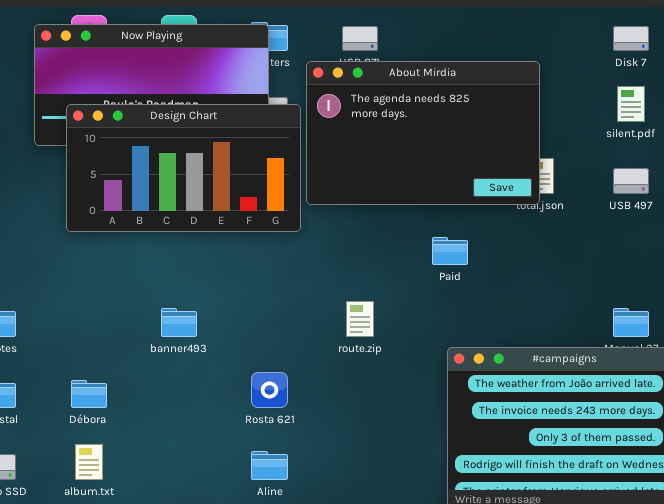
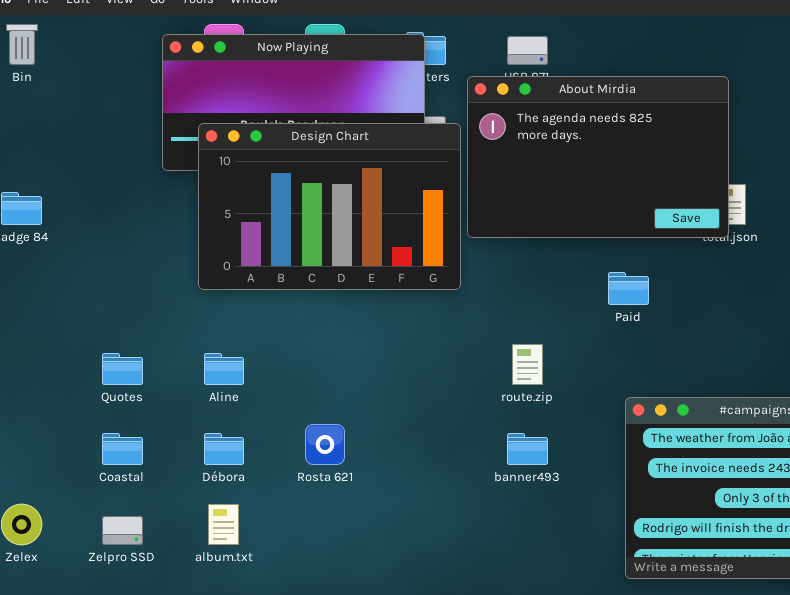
Design Chart: [66,104,301,232] -> [198,123,461,290], resized
banner493: [161,308,197,337] -> [507,433,548,465], moved
Rosta 621: [251,372,288,408] -> [305,424,345,465], moved
Aline: [251,451,288,480] -> [204,353,244,385], moved

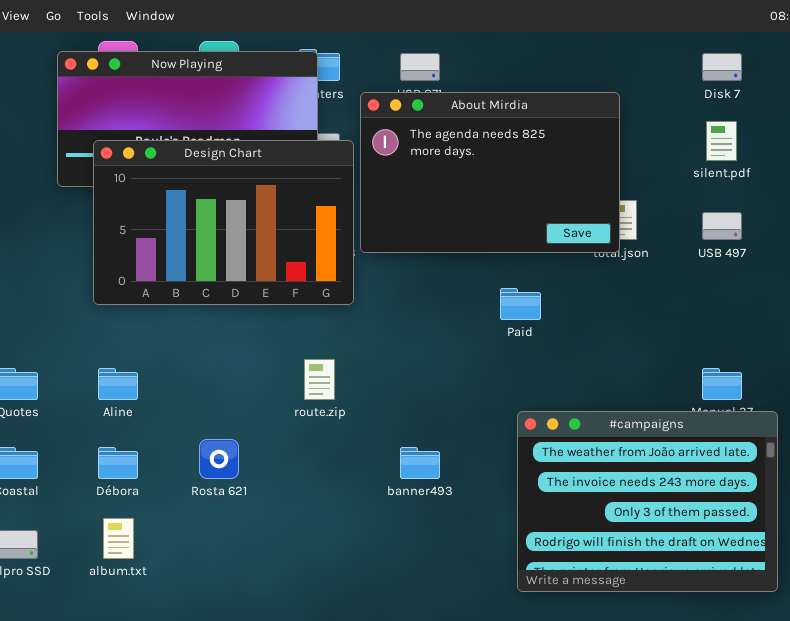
route.zip: [512,344,543,385] -> [304,359,335,400], moved

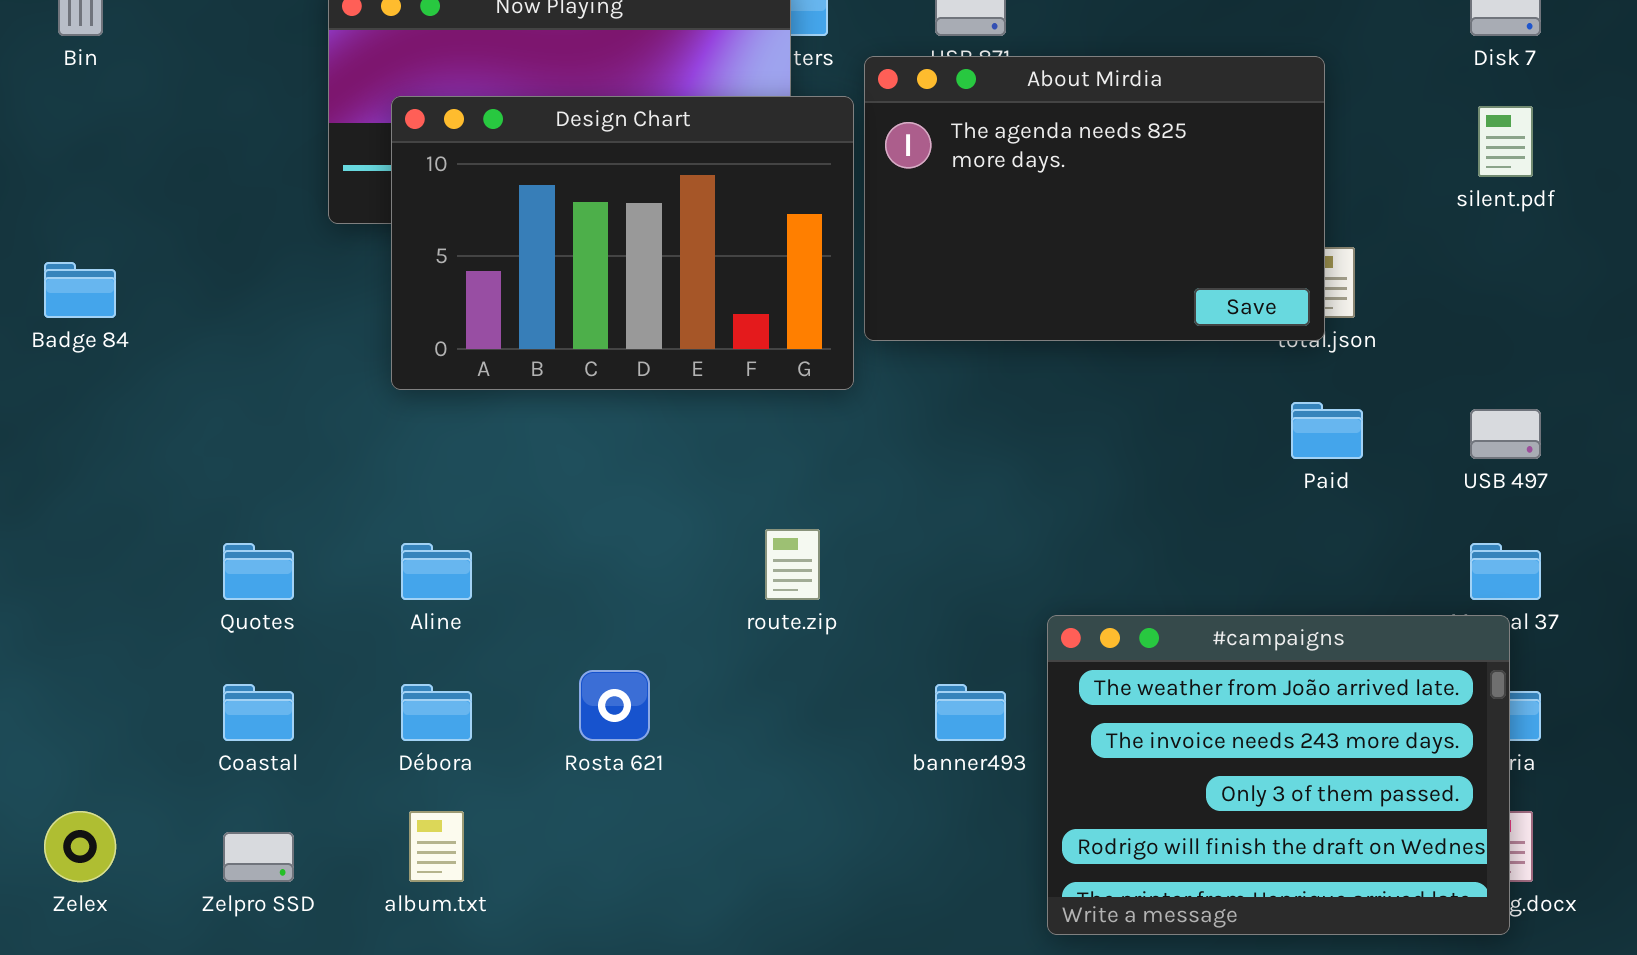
Design Chart: [93,140,354,305] -> [391,96,854,390], moved
USB 497: [702,212,742,240] -> [1470,409,1541,459], moved
Paid: [500,288,541,320] -> [1291,402,1363,459], moved
#campaigns: [517,411,778,592] -> [1047,615,1510,935], moved

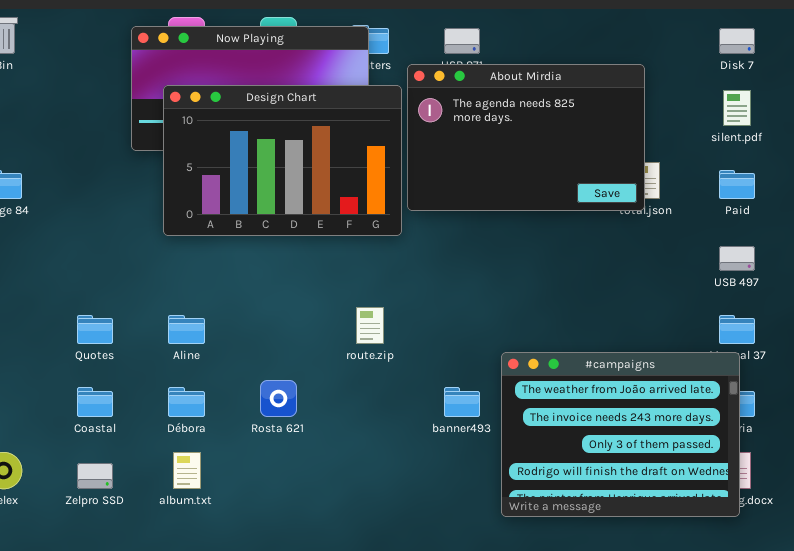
Paid: [1291,402,1363,459] -> [719,170,755,199], moved

